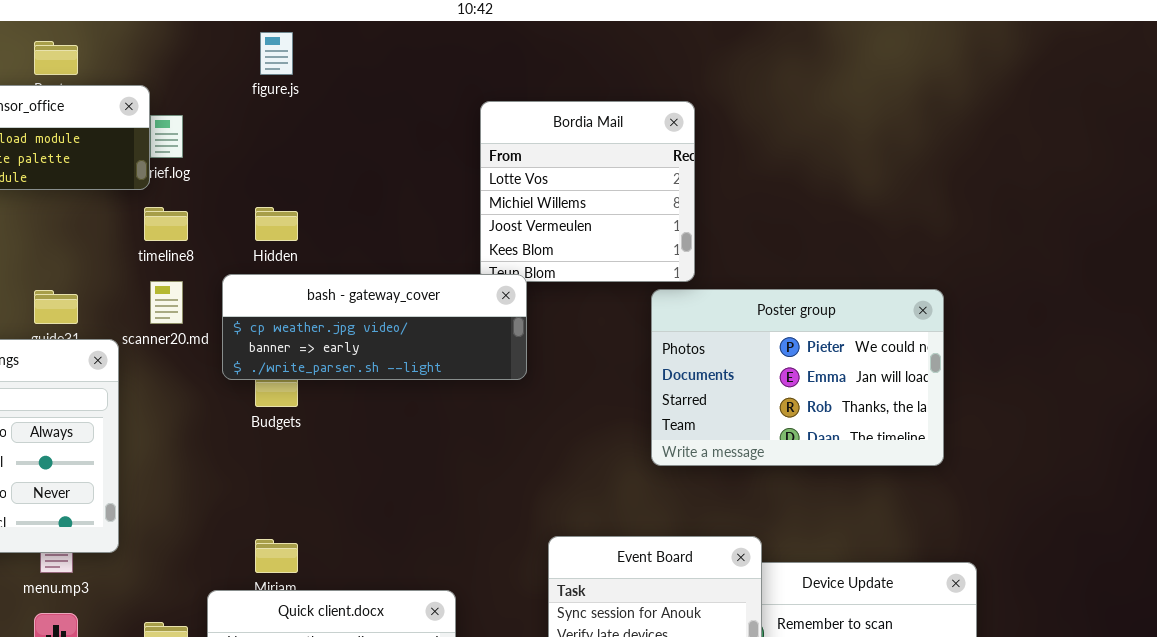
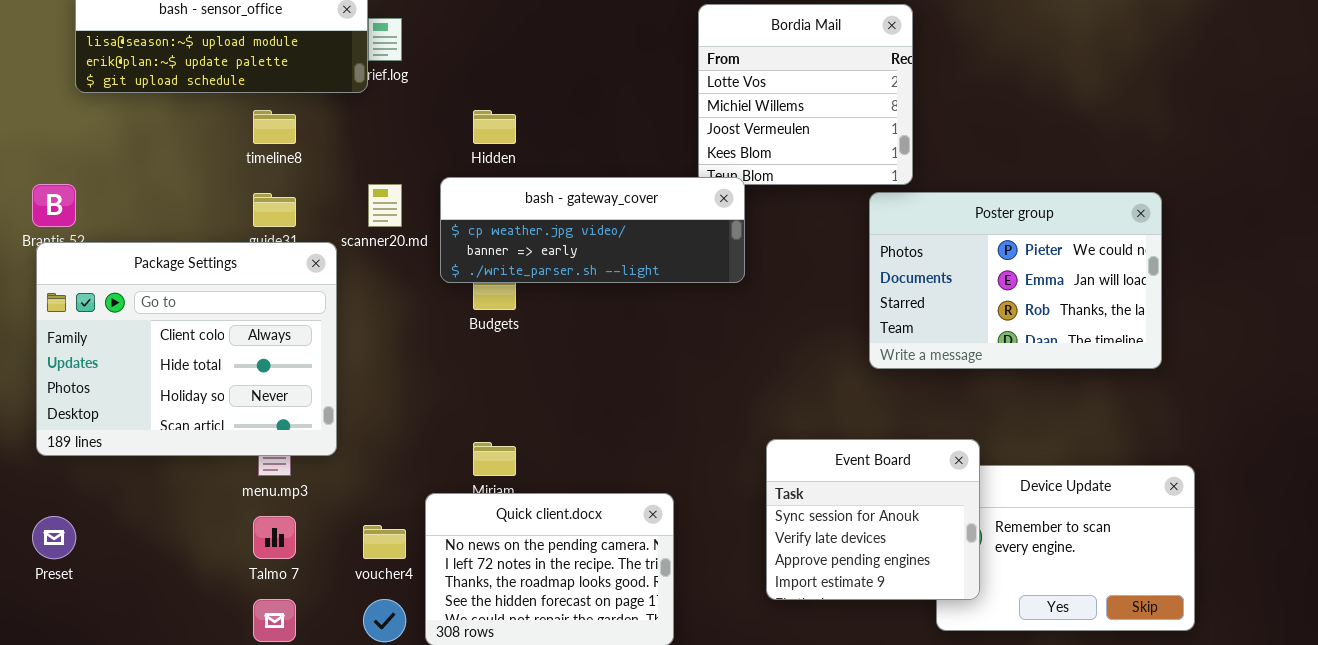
timeline8: [144,207,188,241] -> [253,110,296,144], moved

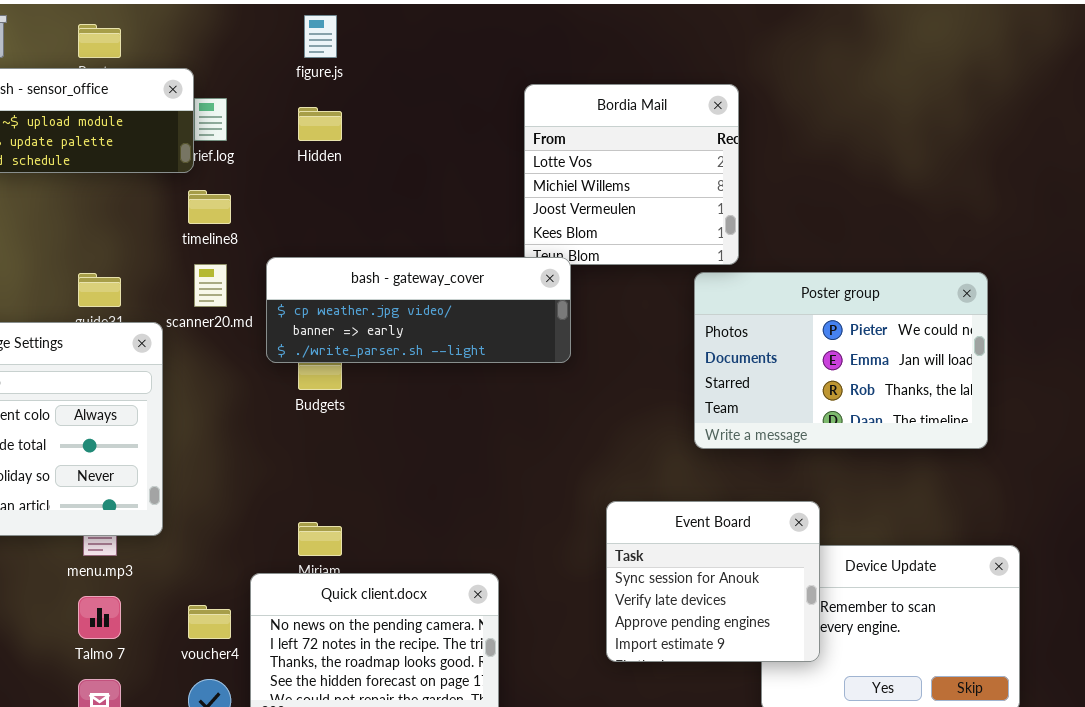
timeline8: [253,110,296,144] -> [188,190,231,224], moved
Hidden: [473,110,516,144] -> [298,107,342,141], moved
Event Board: [766,439,980,600] -> [606,501,820,662], moved

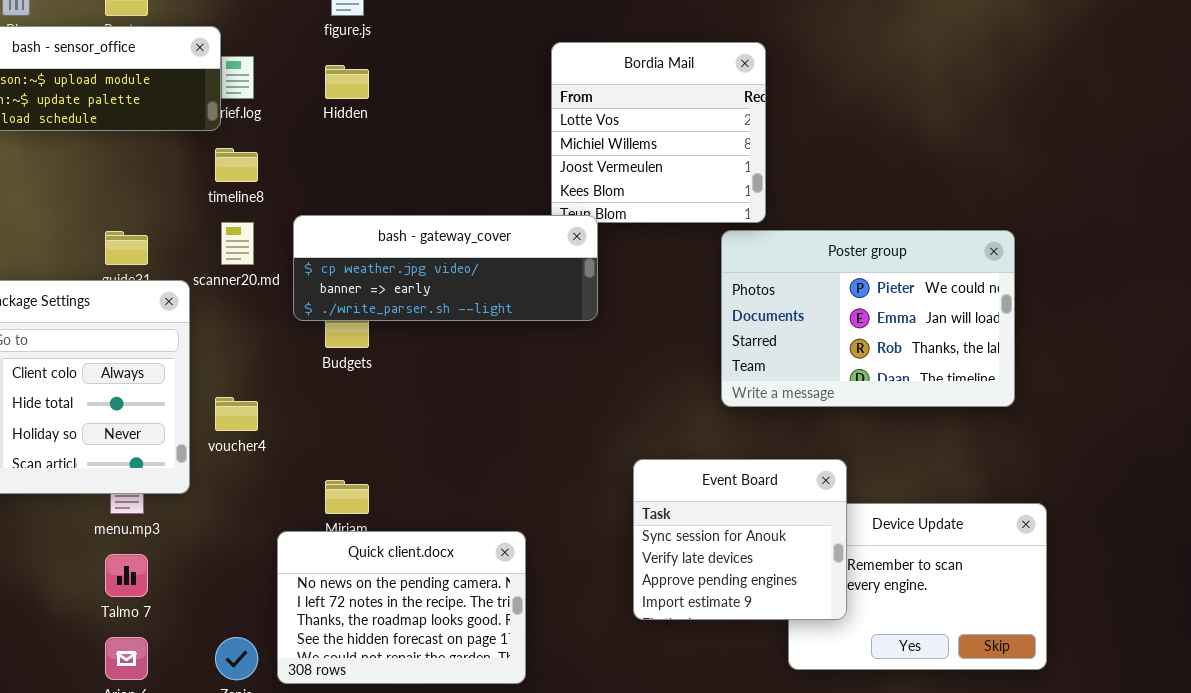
voucher4: [188,605,231,639] -> [215,397,258,431], moved

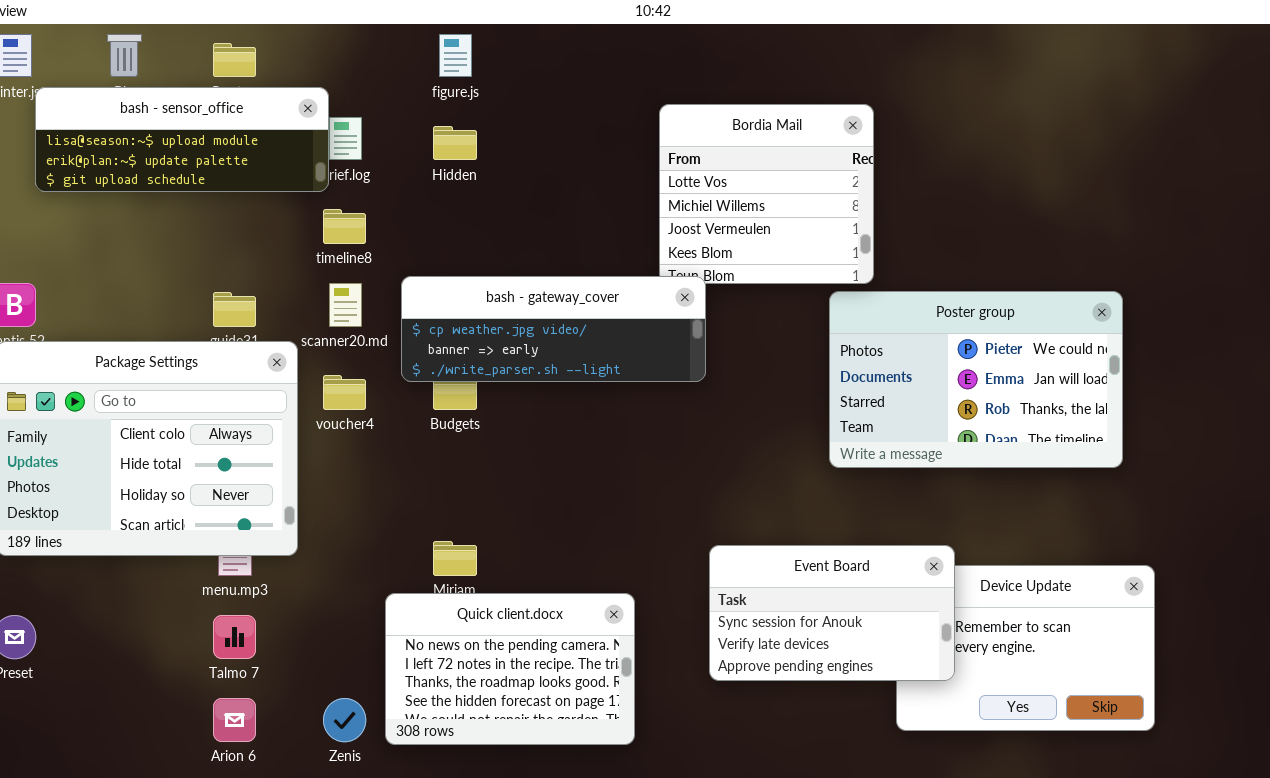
voucher4: [215,397,258,431] -> [323,375,366,410], moved
Event Board: [633,459,847,620] -> [709,545,955,681], resized

